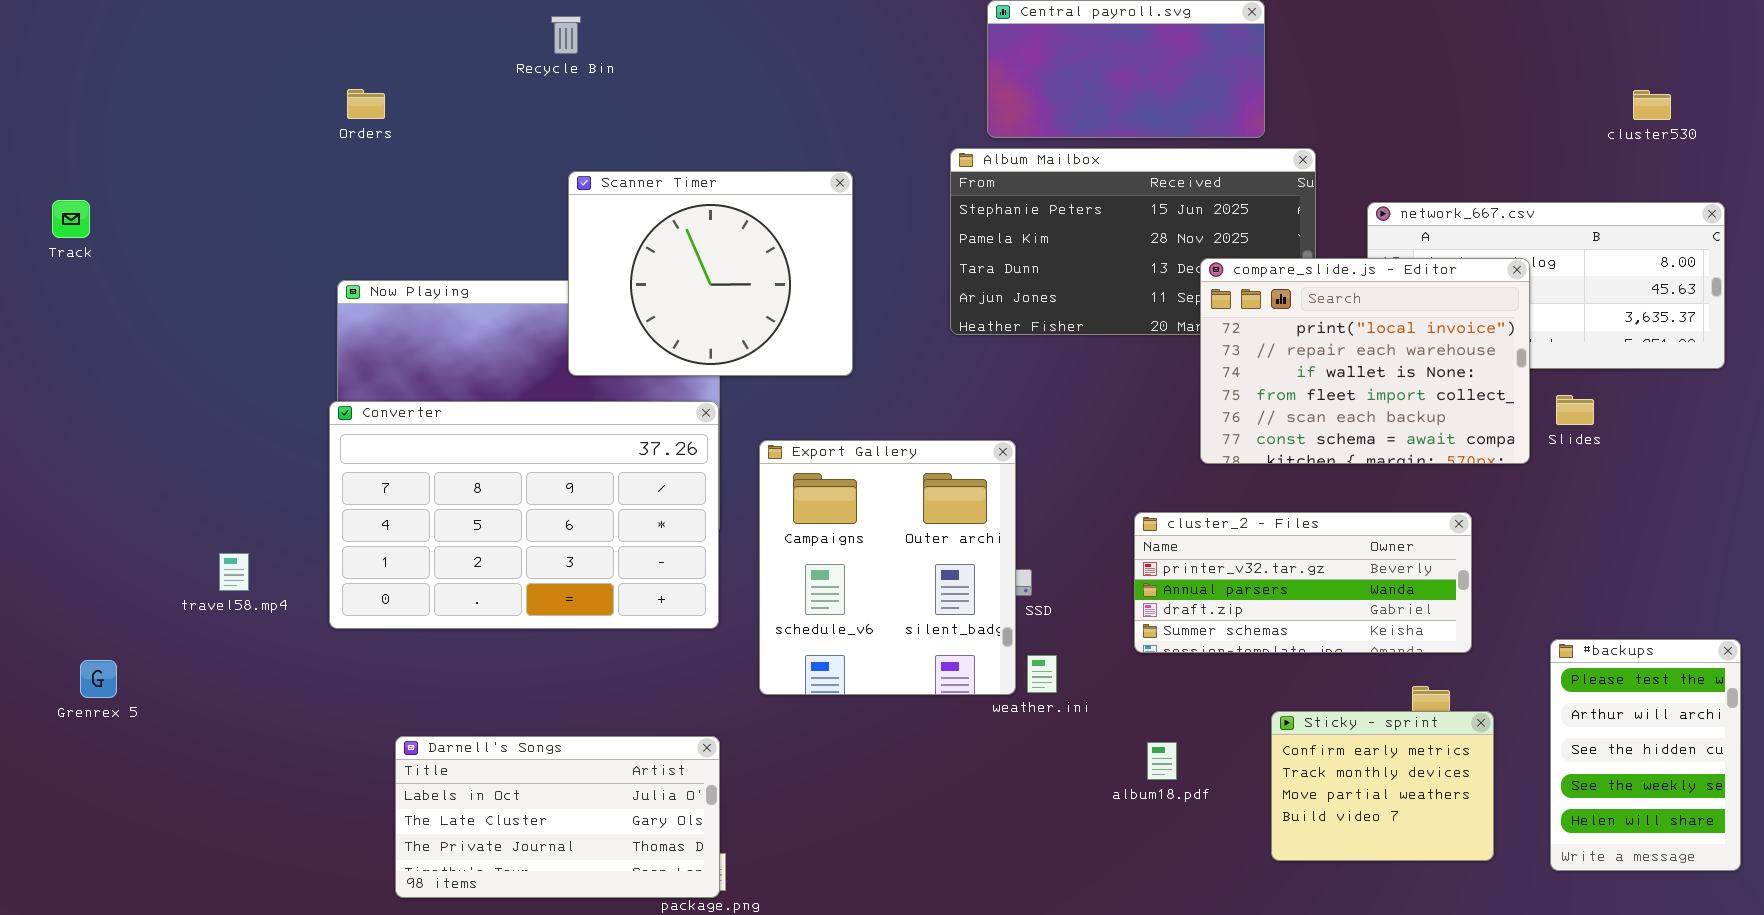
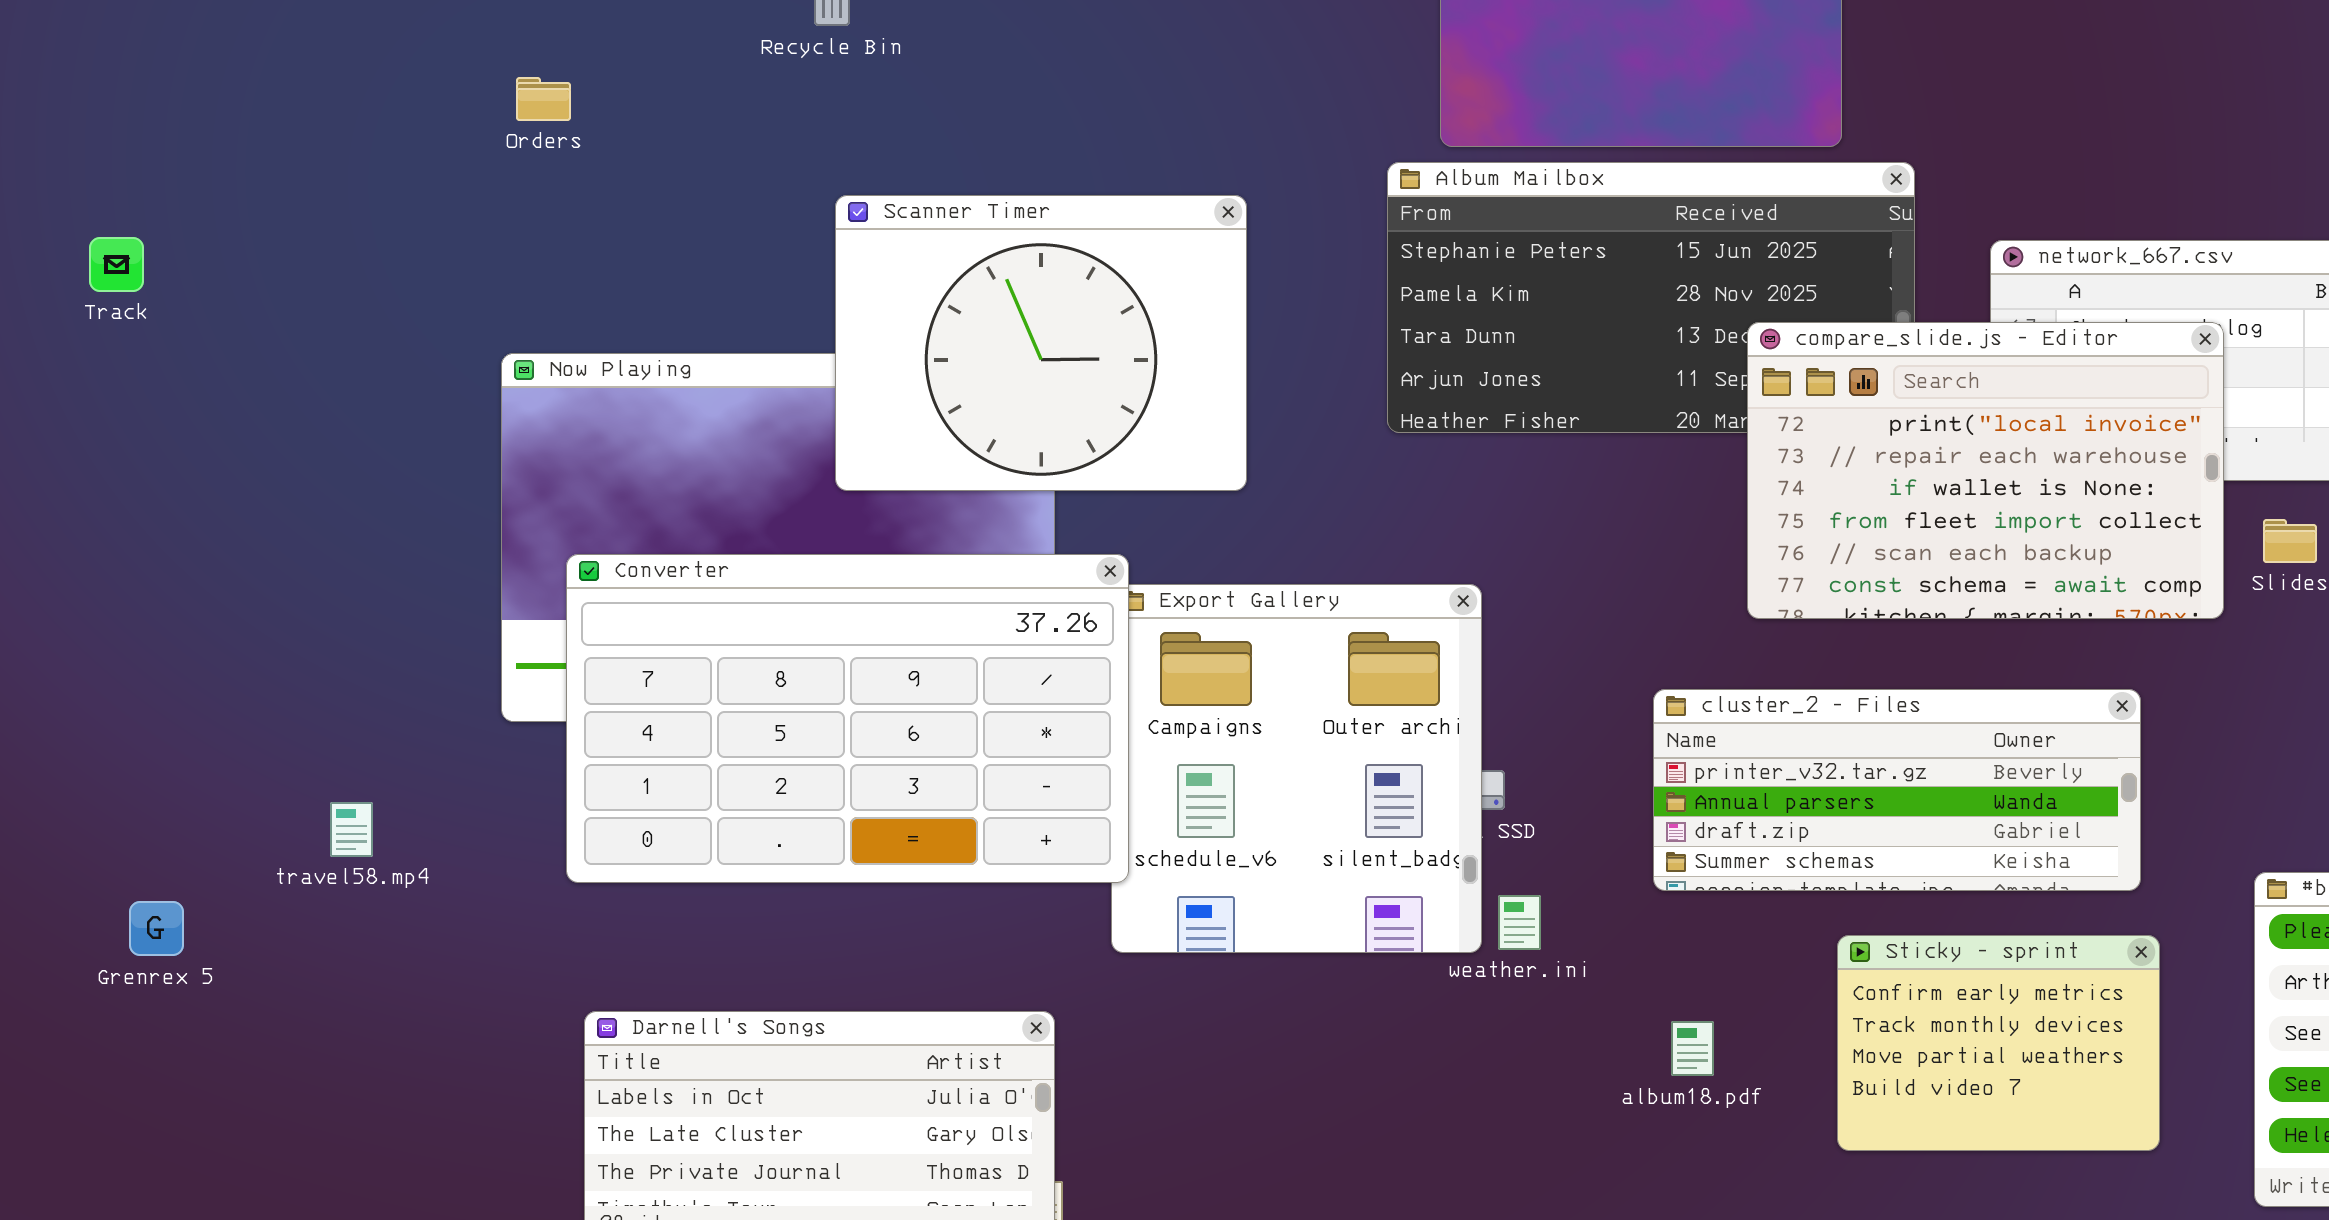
Converter: [329,401,719,629] -> [566,554,1129,883], moved
travel58.mp4: [219,553,249,591] -> [330,802,373,857], moved
Sticky - sprint: [1271,711,1494,861] -> [1837,935,2160,1151], moved

